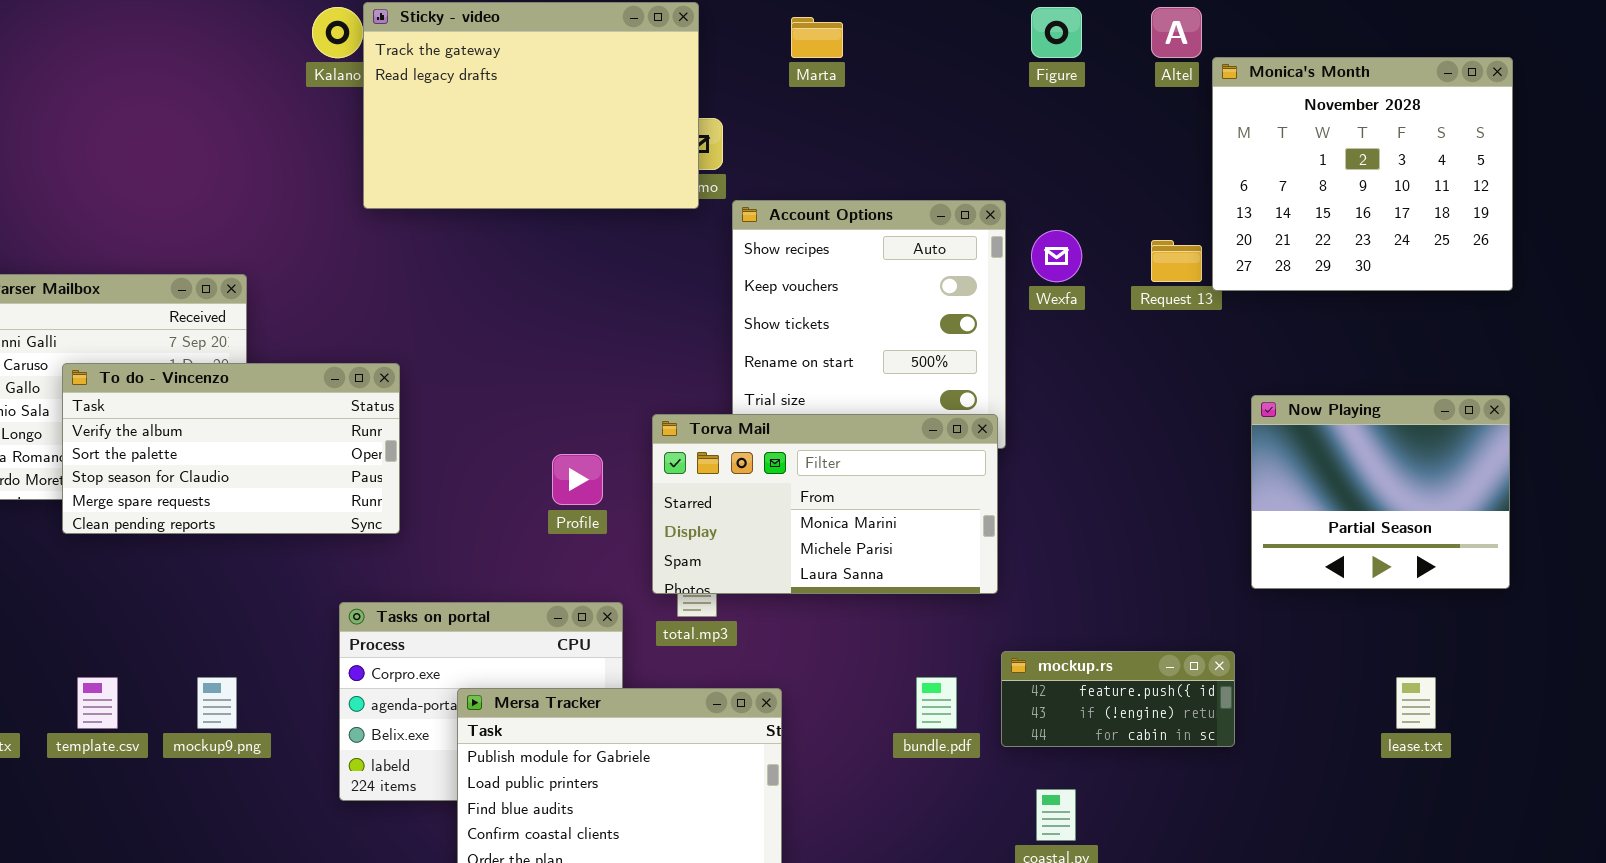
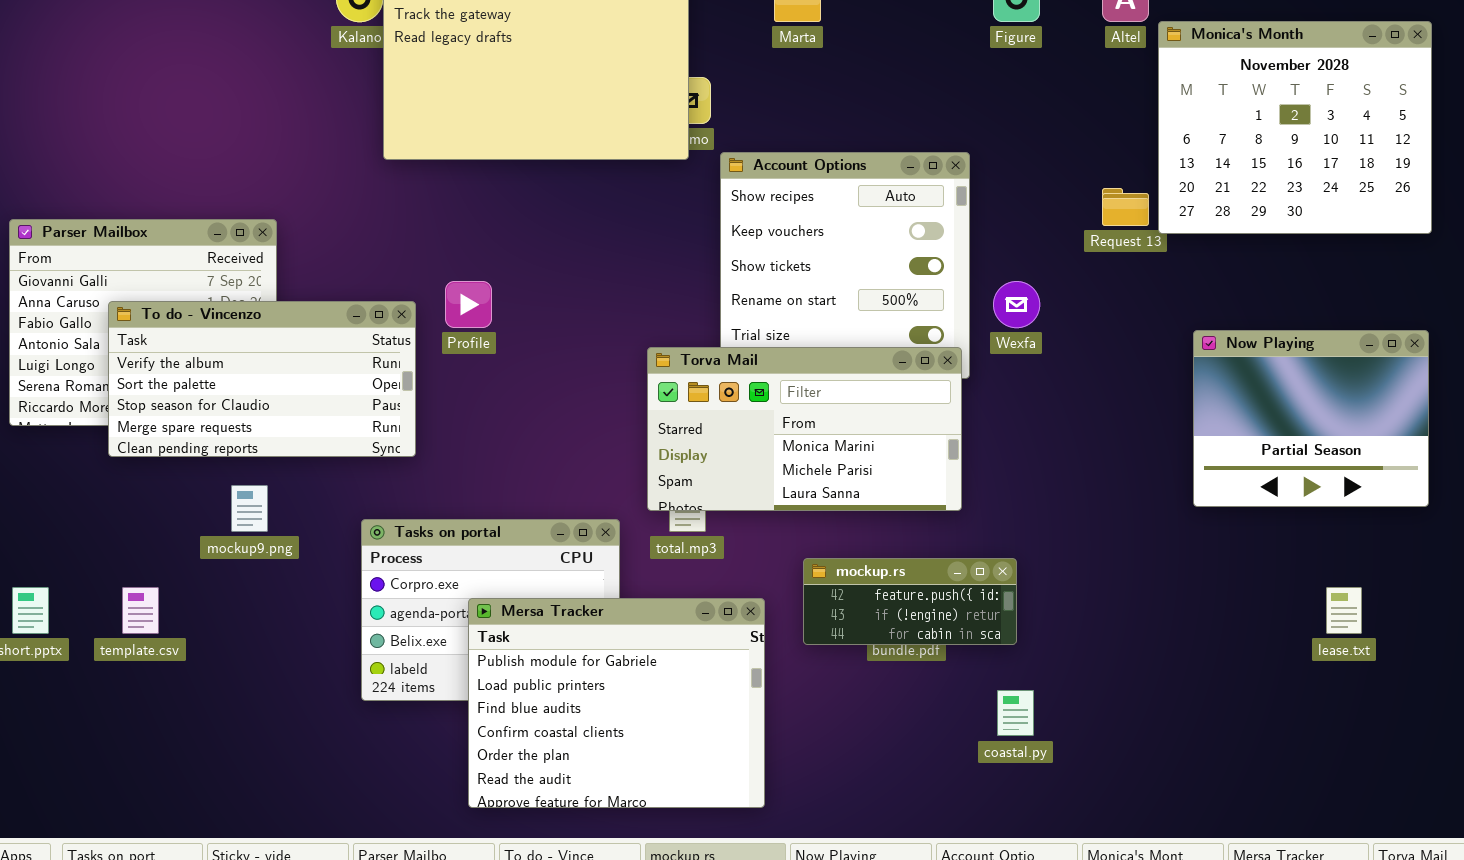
Wexfa: [1031,230,1082,282] -> [993,281,1040,328], moved
Profile: [552,454,603,505] -> [445,281,492,328], moved
mockup.rs: [1001,651,1235,747] -> [803,558,1017,645], moved
mockup9.png: [197,677,237,729] -> [231,485,268,532], moved

